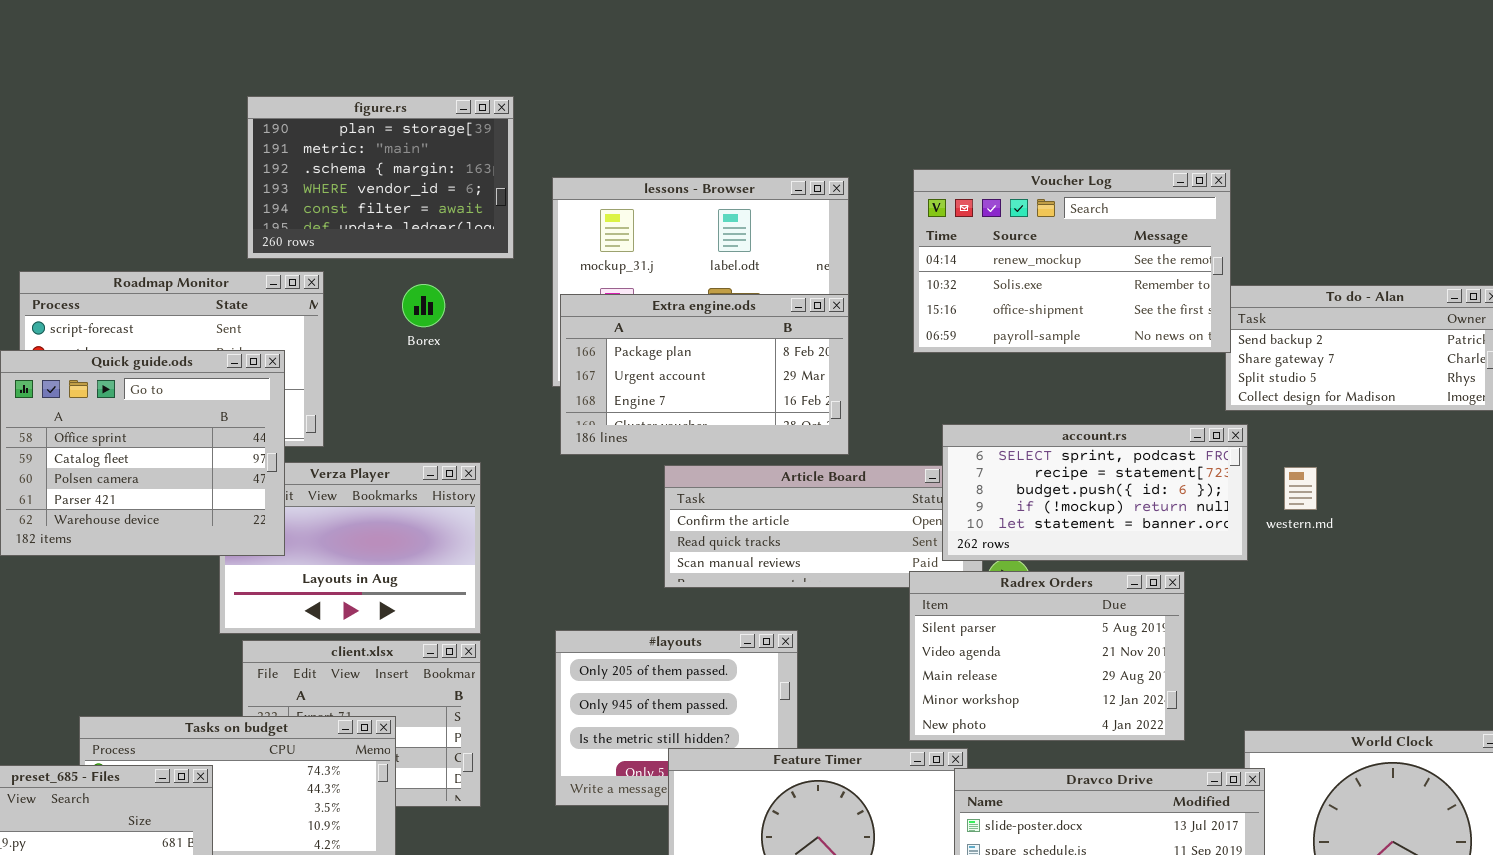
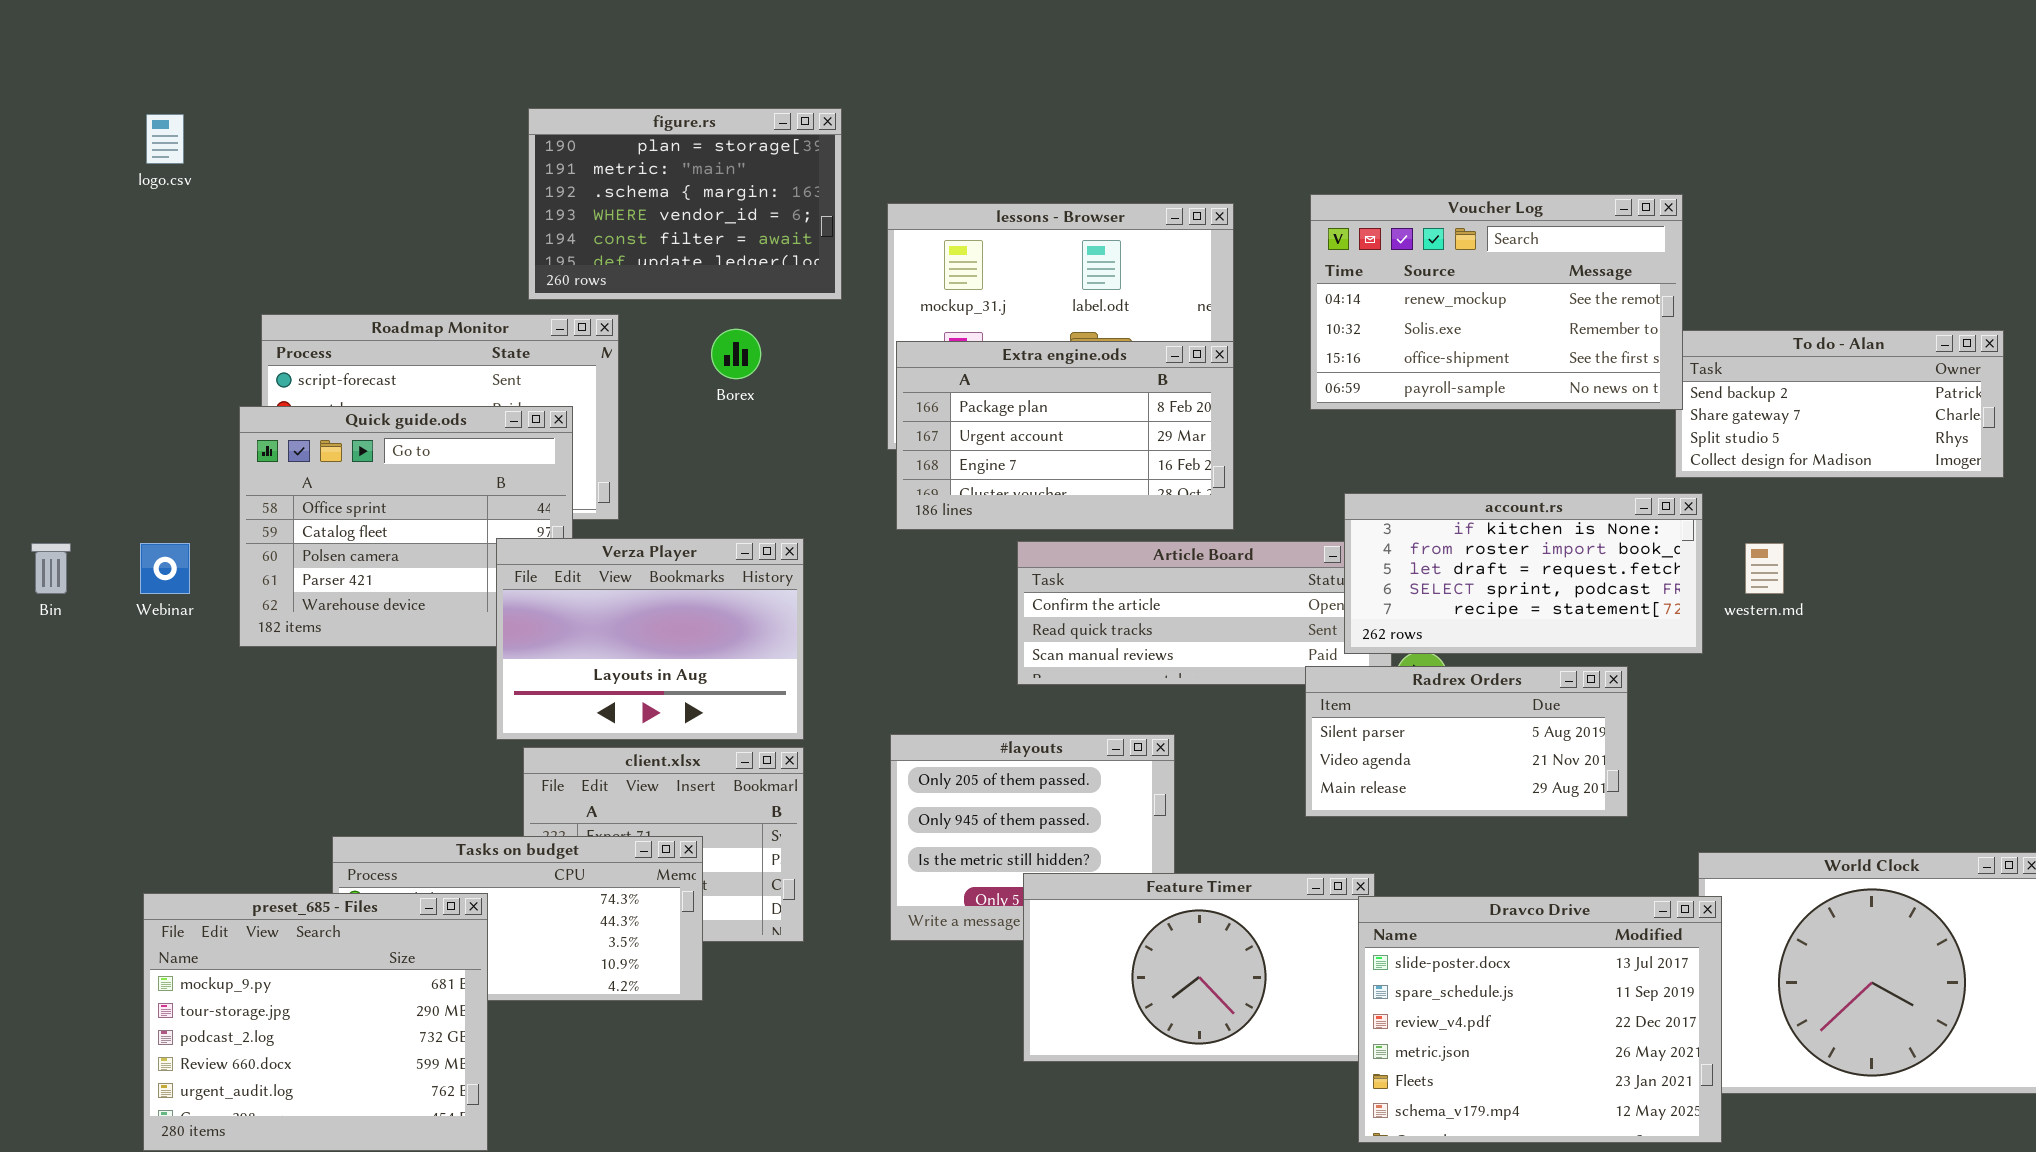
account.rs: [942,424,1248,561] -> [1344,493,1703,654], scrolled up 3 rows
Verza Player: [219,462,481,634] -> [496,538,804,740], raised
Radrex Orders: [909,571,1185,741] -> [1305,666,1628,817], resized

